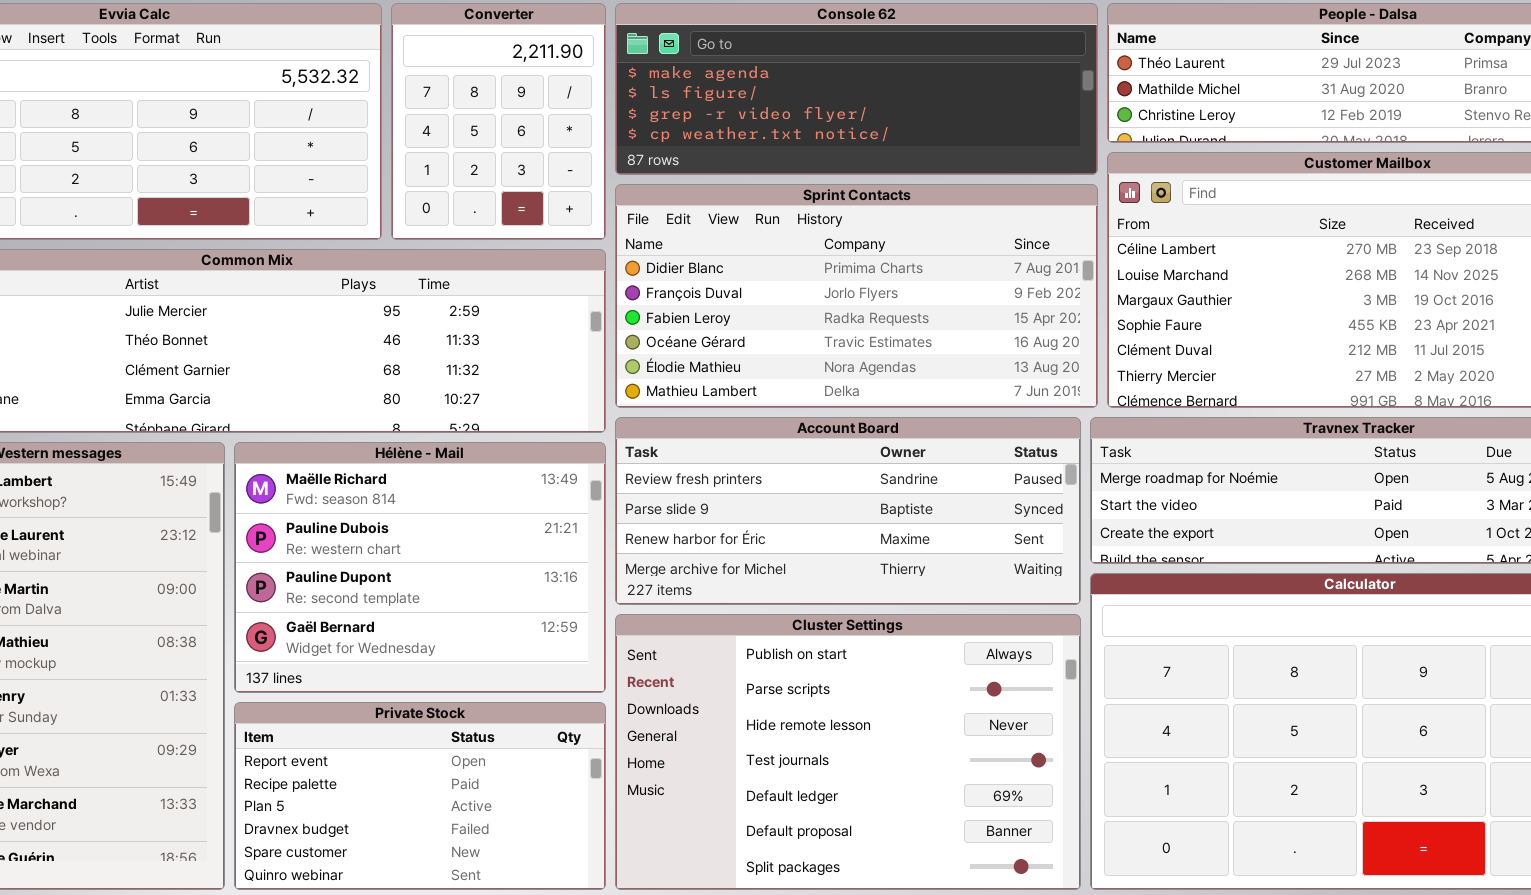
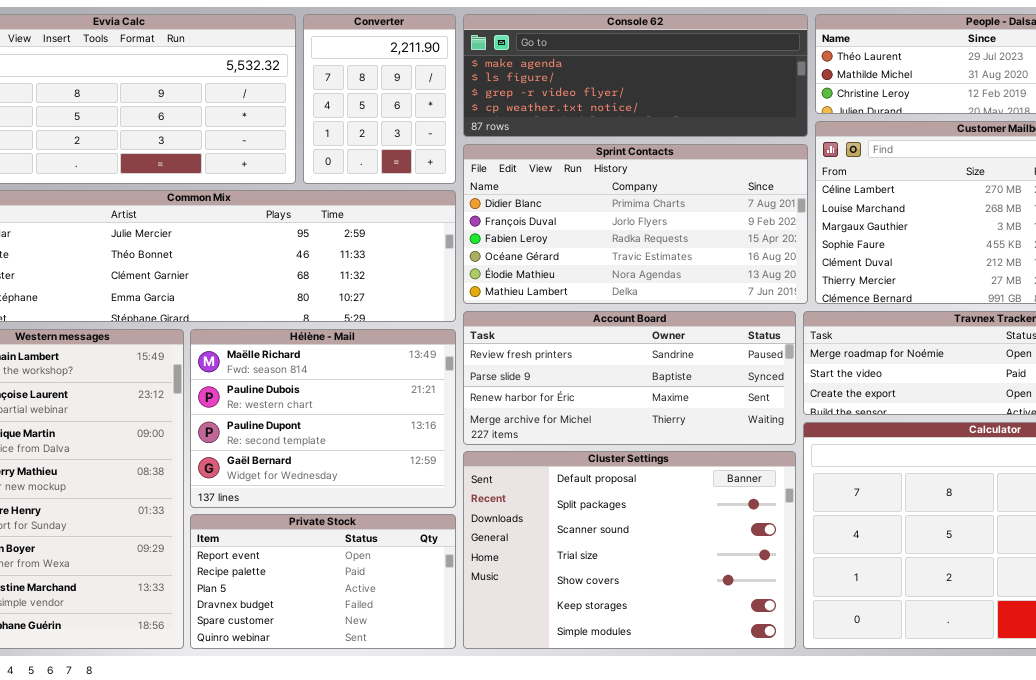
Cluster Settings: [615,614,1081,890] -> [463,451,796,649], scrolled down 5 rows

